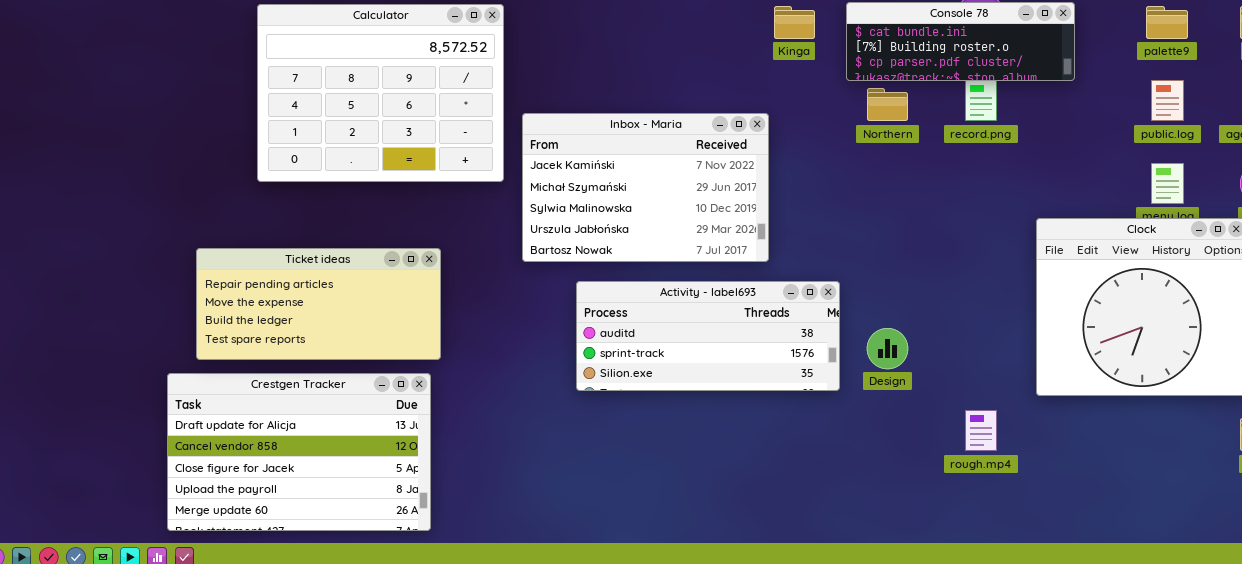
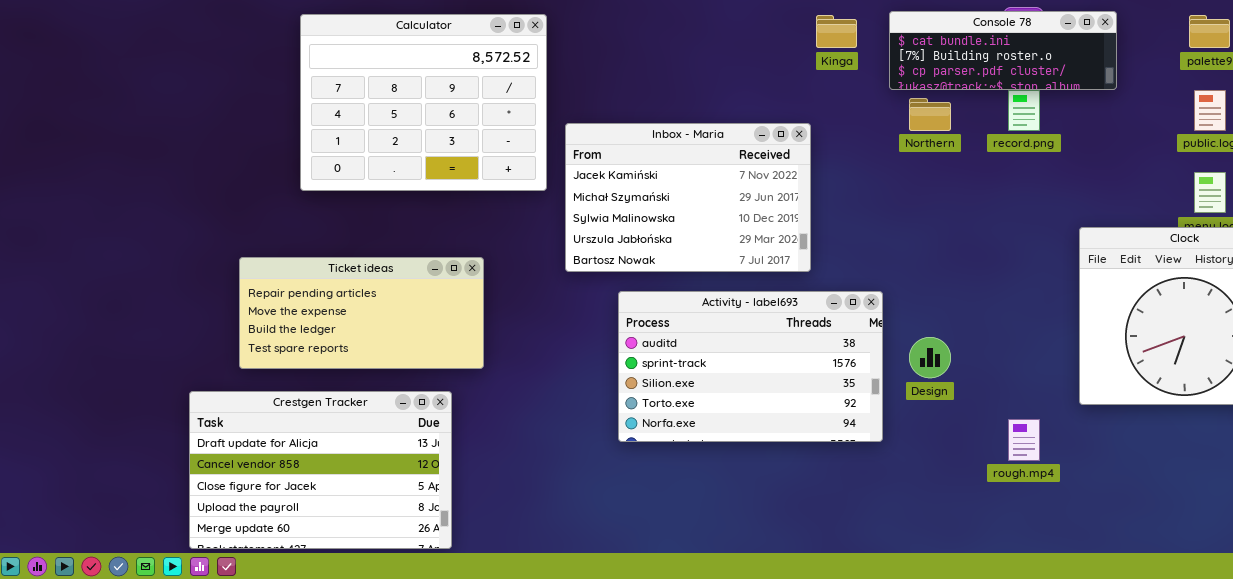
Activity - label693: [576,281,840,391] -> [618,291,883,442], resized
Crestgen Tracker: [167,373,431,531] -> [189,391,452,549], moved

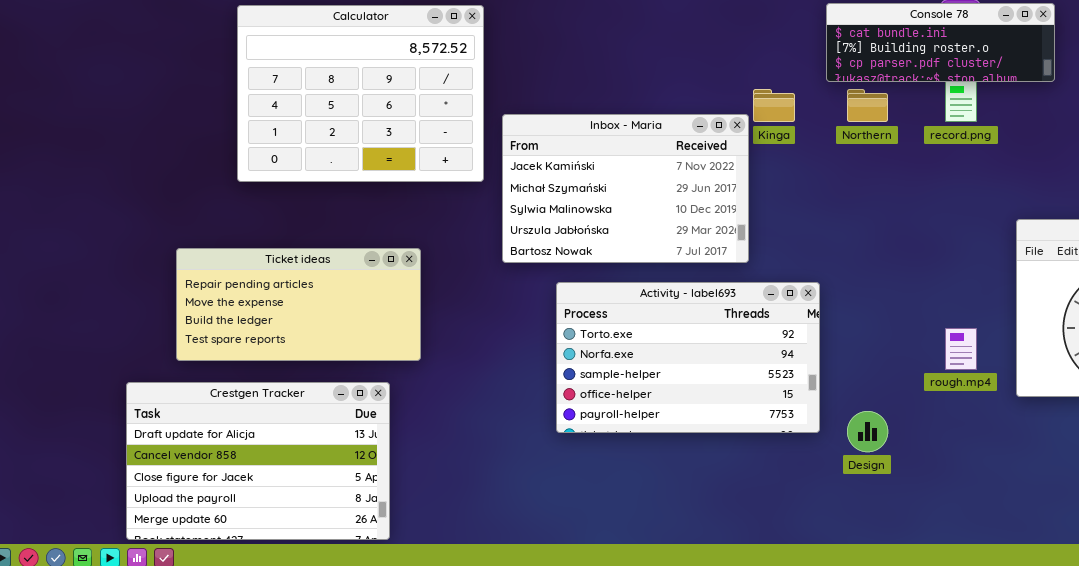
Kinga: [816,15,857,48] -> [753,89,795,122], moved
Activity - label693: [618,291,883,442] -> [556,282,820,433], scrolled down 3 rows
Design: [909,337,951,378] -> [847,411,888,452], moved
rough.mp4: [1008,419,1040,461] -> [945,328,977,370], moved

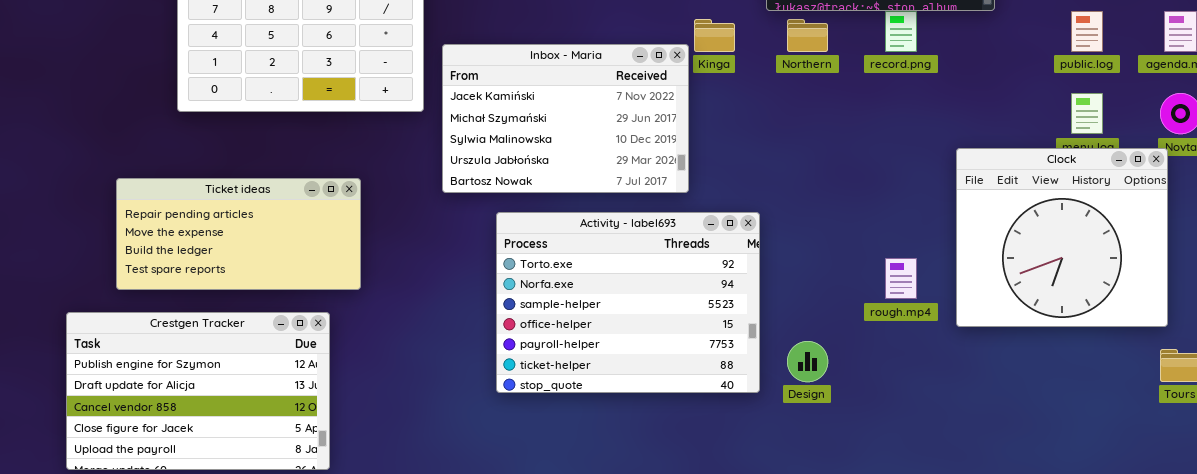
Activity - label693: [556,282,820,433] -> [496,212,760,393], resized
Crestgen Tracker: [126,382,390,540] -> [66,312,330,470], scrolled up 1 row

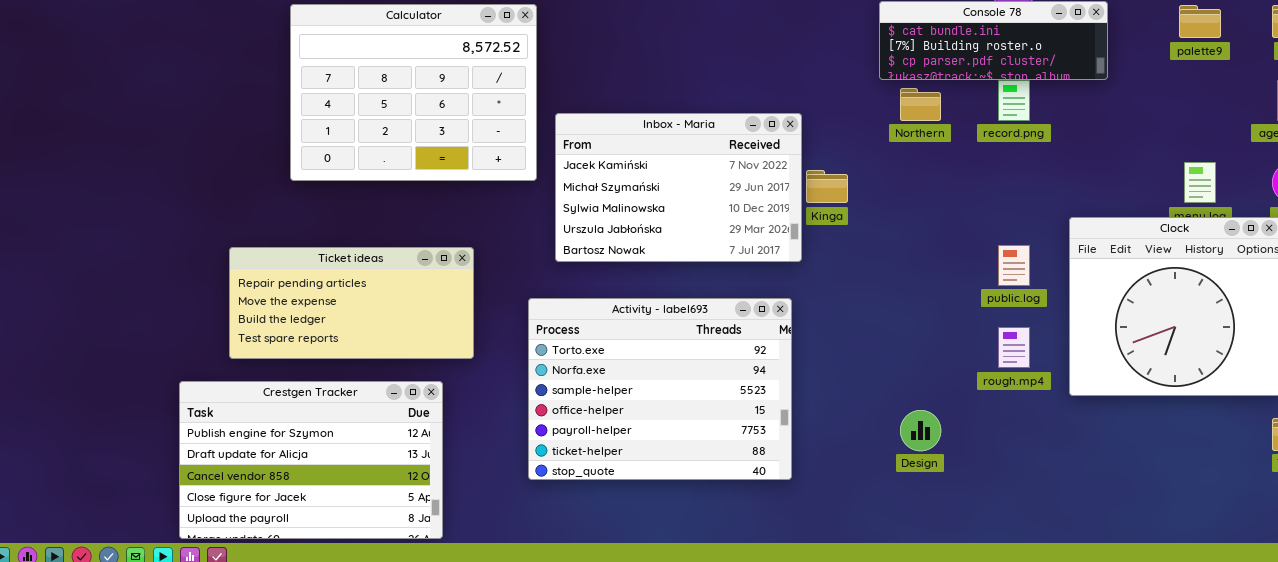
public.log: [1071,11,1103,52] -> [998,245,1030,286], moved
Kinga: [694,19,735,52] -> [806,170,848,203], moved
Activity - label693: [496,212,760,393] -> [528,298,792,480], moved

